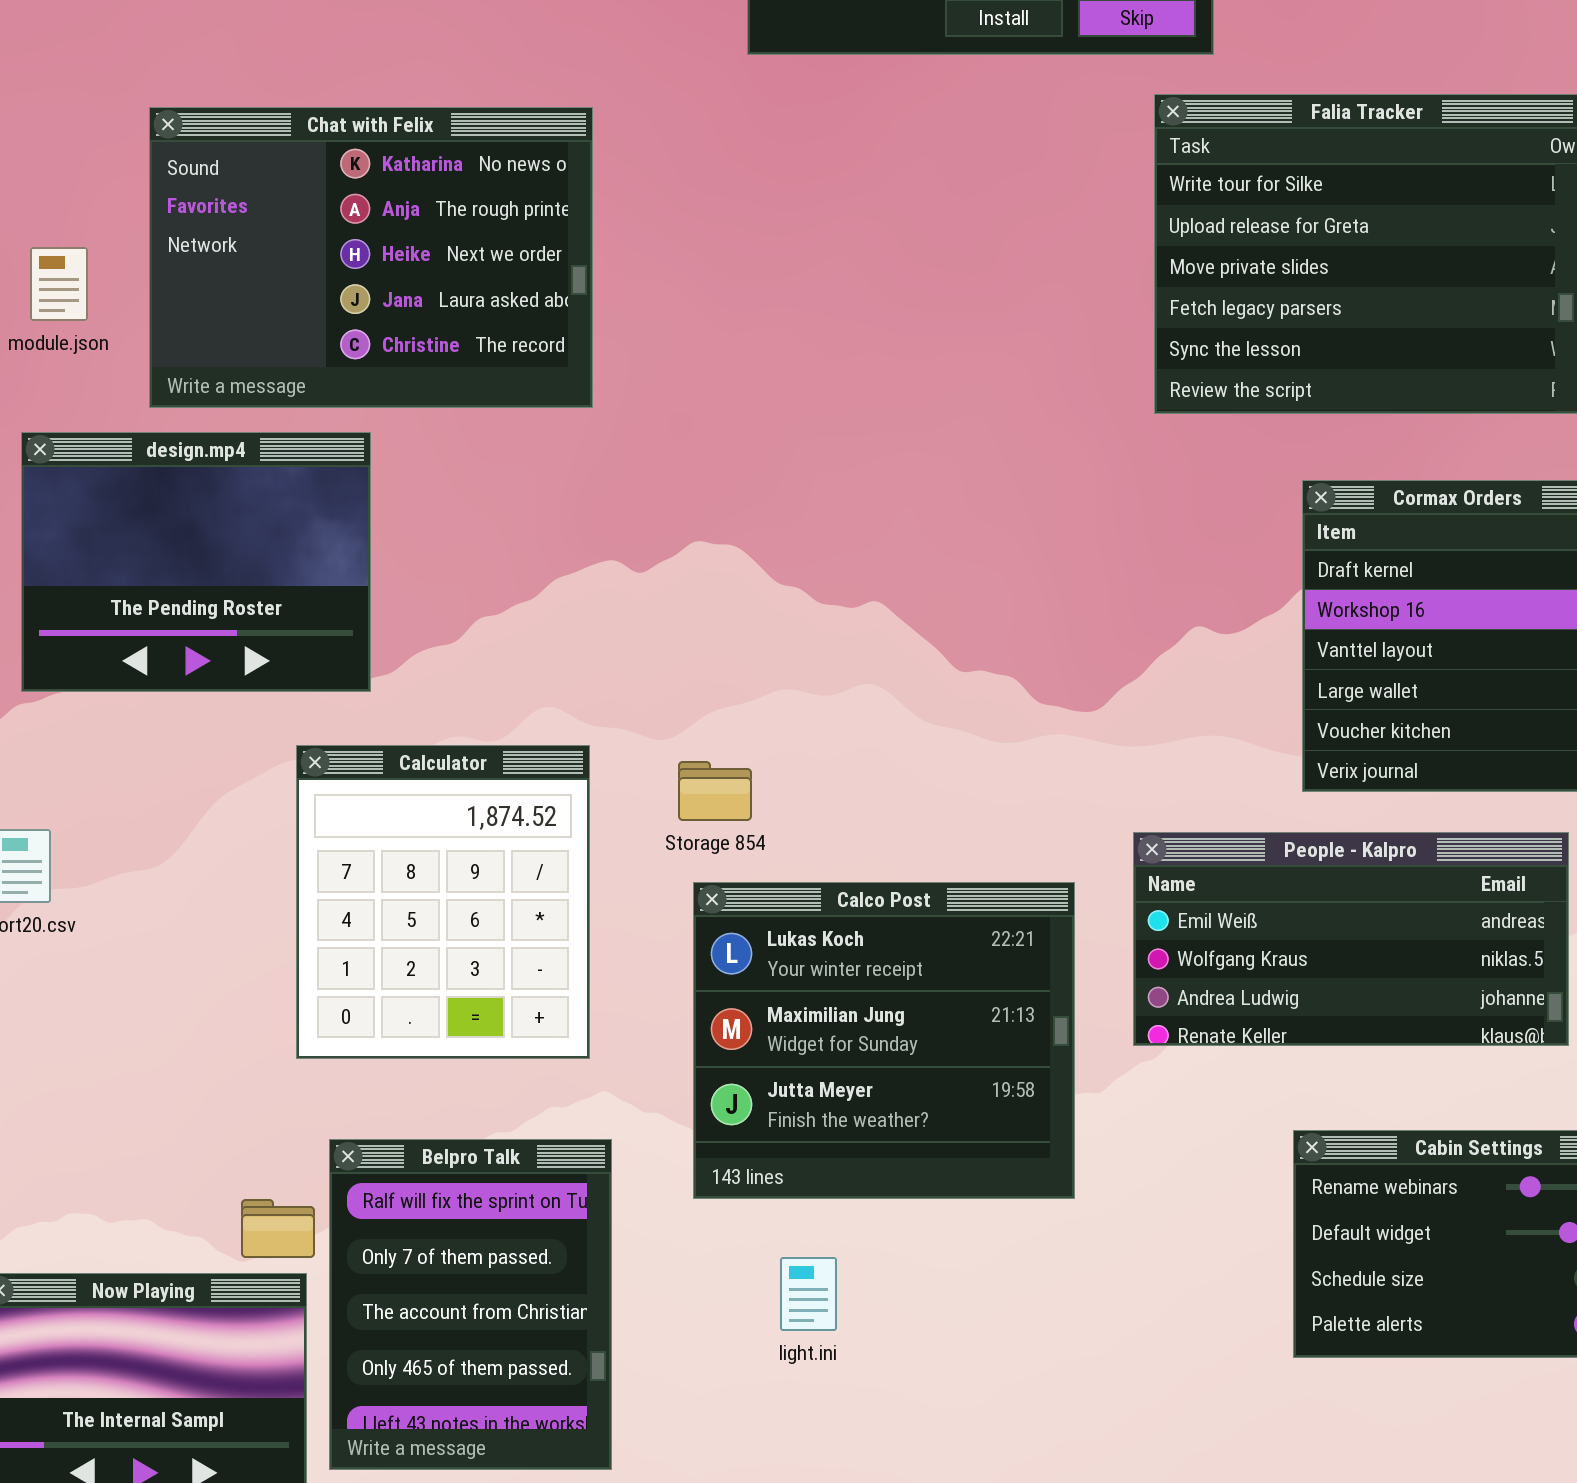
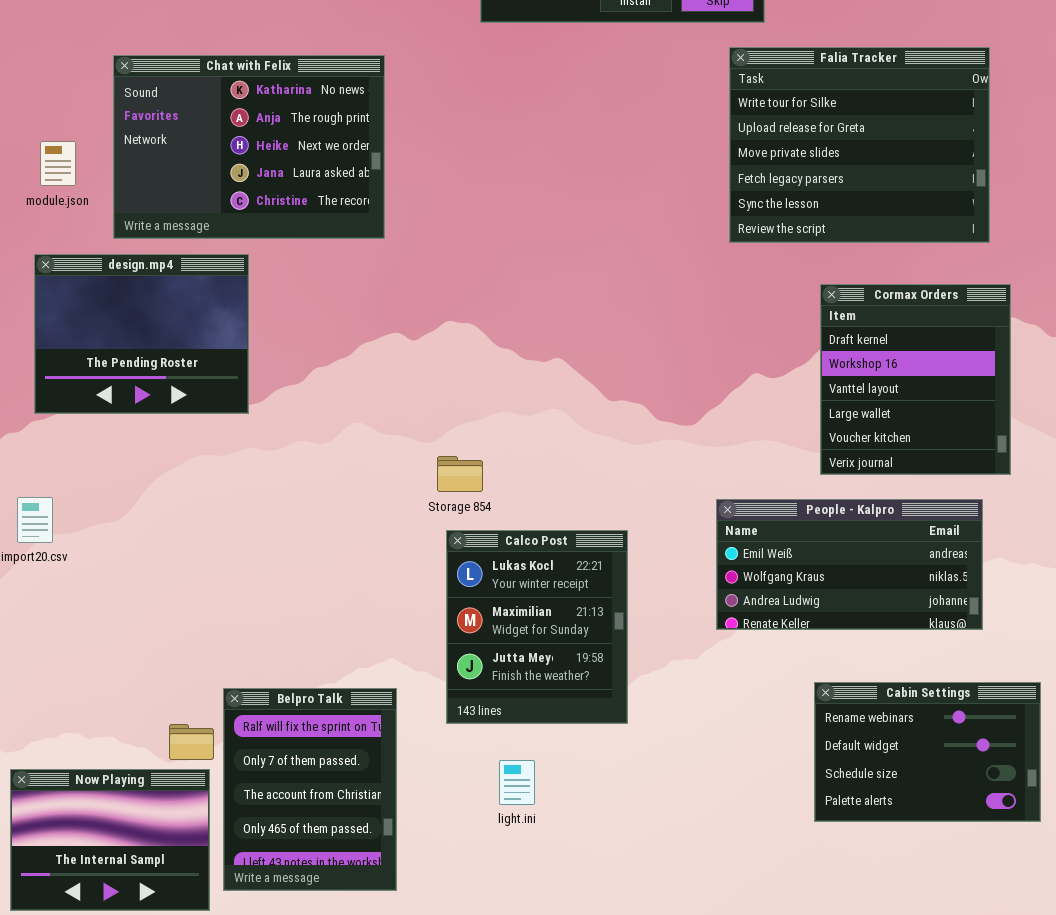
Calculator: [296,745,590,1059] -> none, closed
Calco Post: [693,882,1075,1199] -> [446,530,628,724], resized

